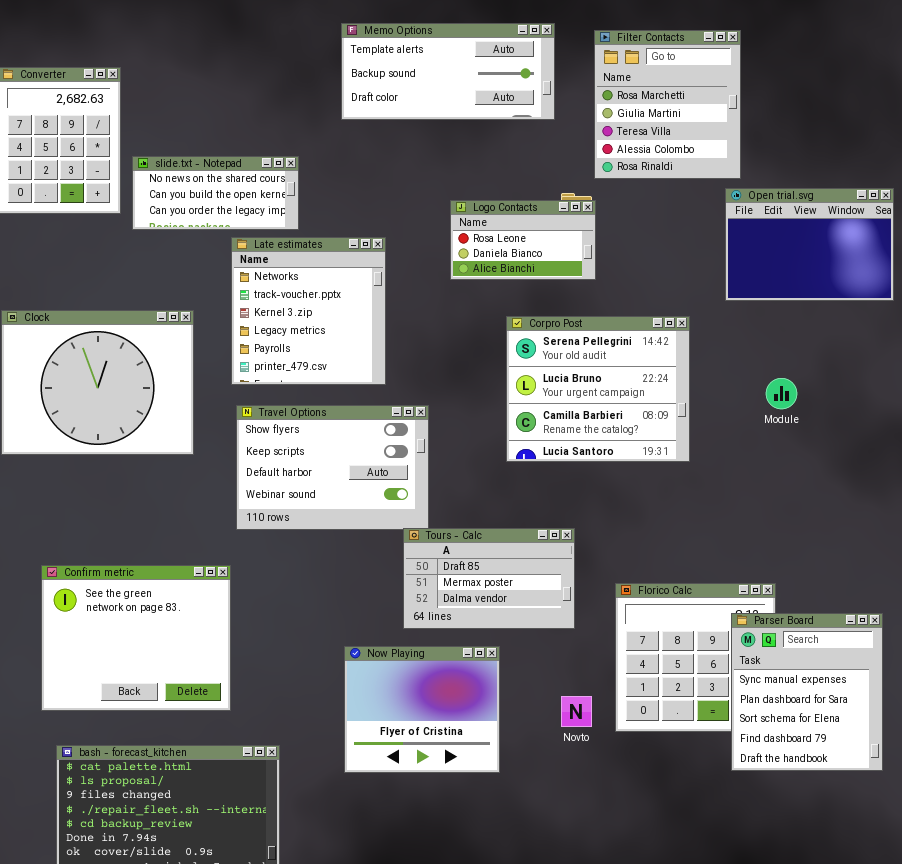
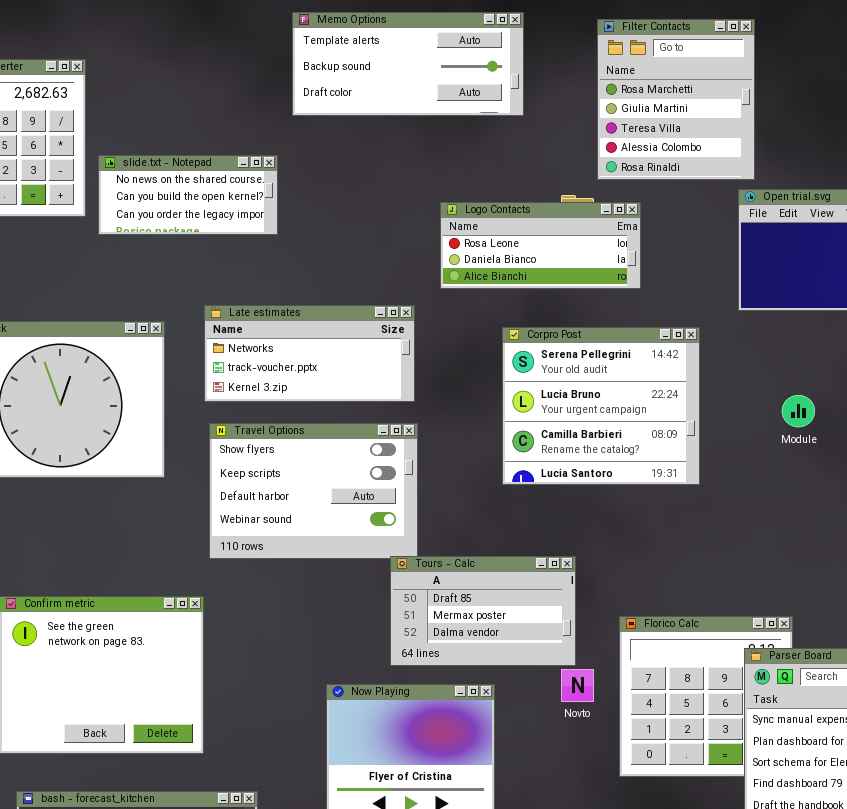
Memo Options: [341,23,555,120] -> [292,12,524,116], moved
Logo Contacts: [450,200,596,280] -> [440,202,641,289], resized
Late estimates: [231,237,386,385] -> [204,305,415,402], resized
Novto: [561,696,592,727] -> [561,669,594,702], moved

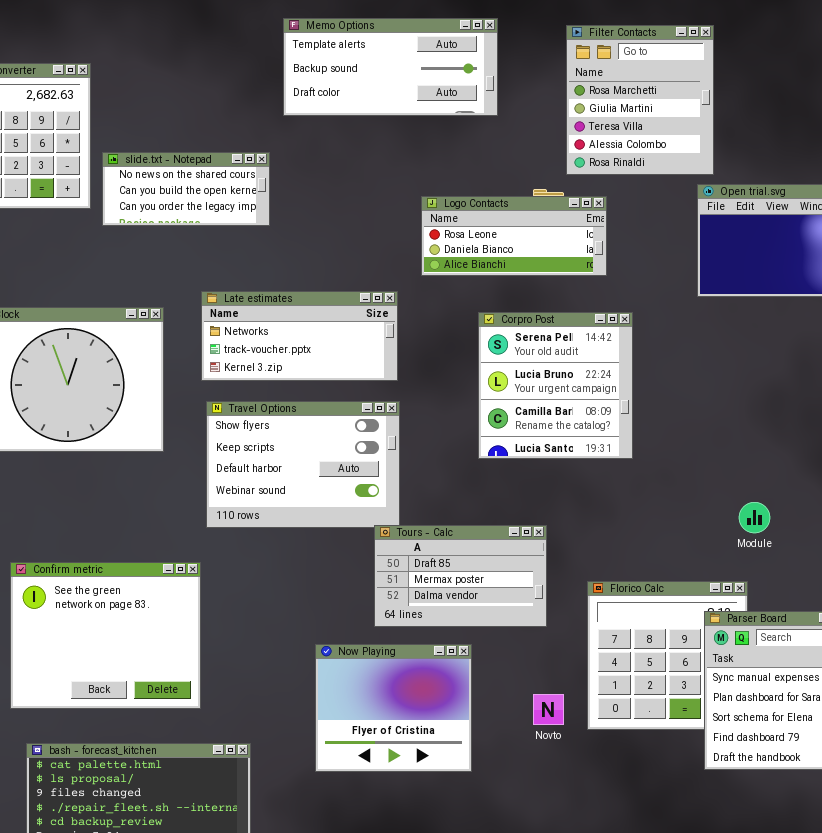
Corpro Post: [502,327,700,485] -> [478,312,633,459], resized
Module: [782,395,815,427] -> [739,502,770,533], moved
Novto: [561,669,594,702] -> [533,694,564,725], moved

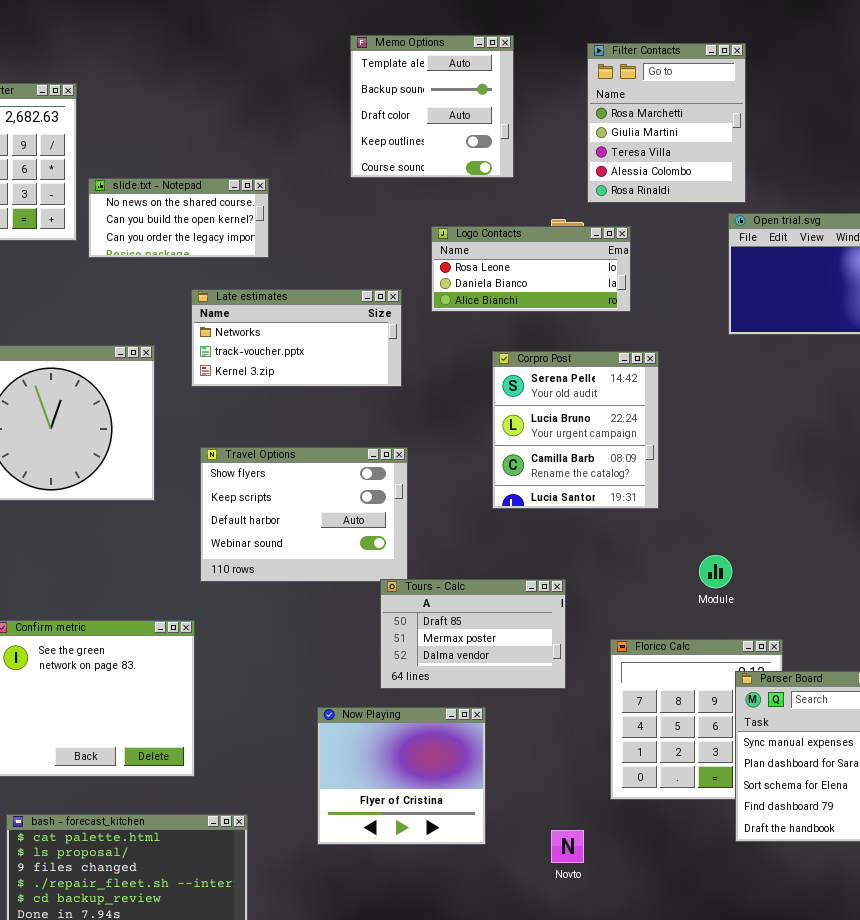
Memo Options: [283,18,498,116] -> [350,35,514,178], resized
Late estimates: [201,291,398,381] -> [191,289,402,387], moved
Module: [739,502,770,533] -> [699,555,732,588], moved
Novto: [533,694,564,725] -> [551,830,584,863], moved

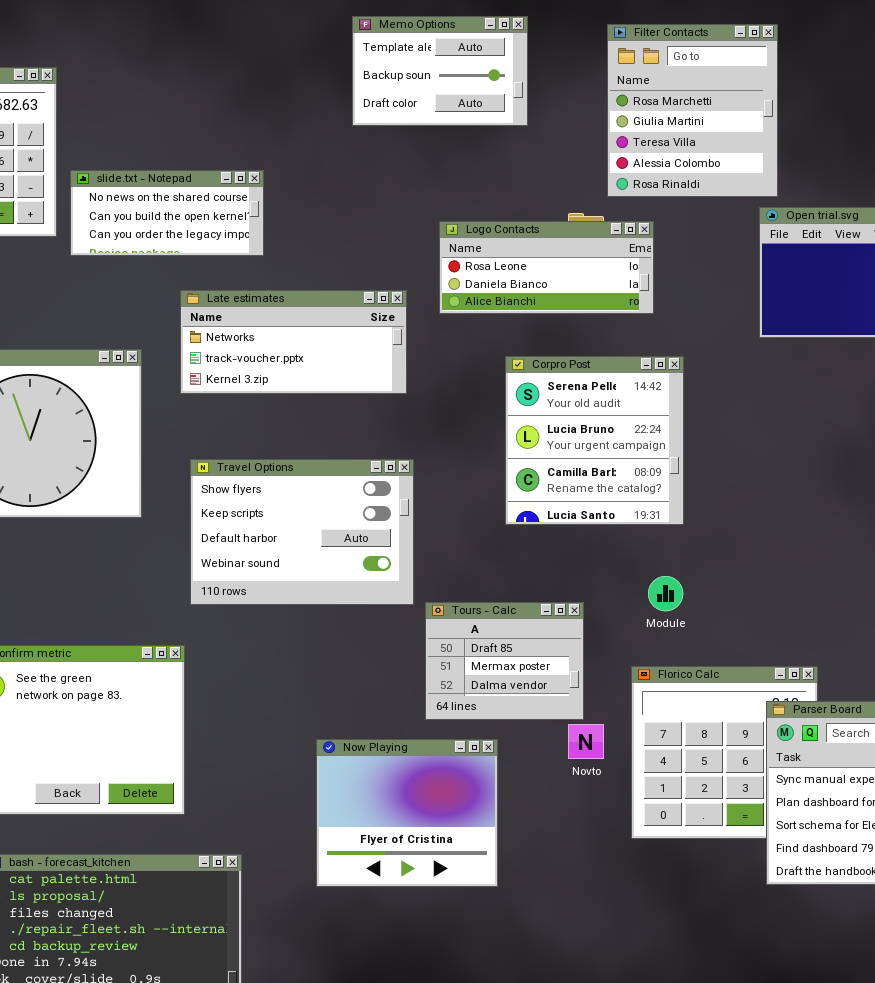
Memo Options: [350,35,514,178] -> [352,16,528,126], resized
Module: [699,555,732,588] -> [648,576,683,611], moved
Tours - Calc: [380,579,566,689] -> [425,602,584,720], resized
Novto: [551,830,584,863] -> [568,724,604,759], moved

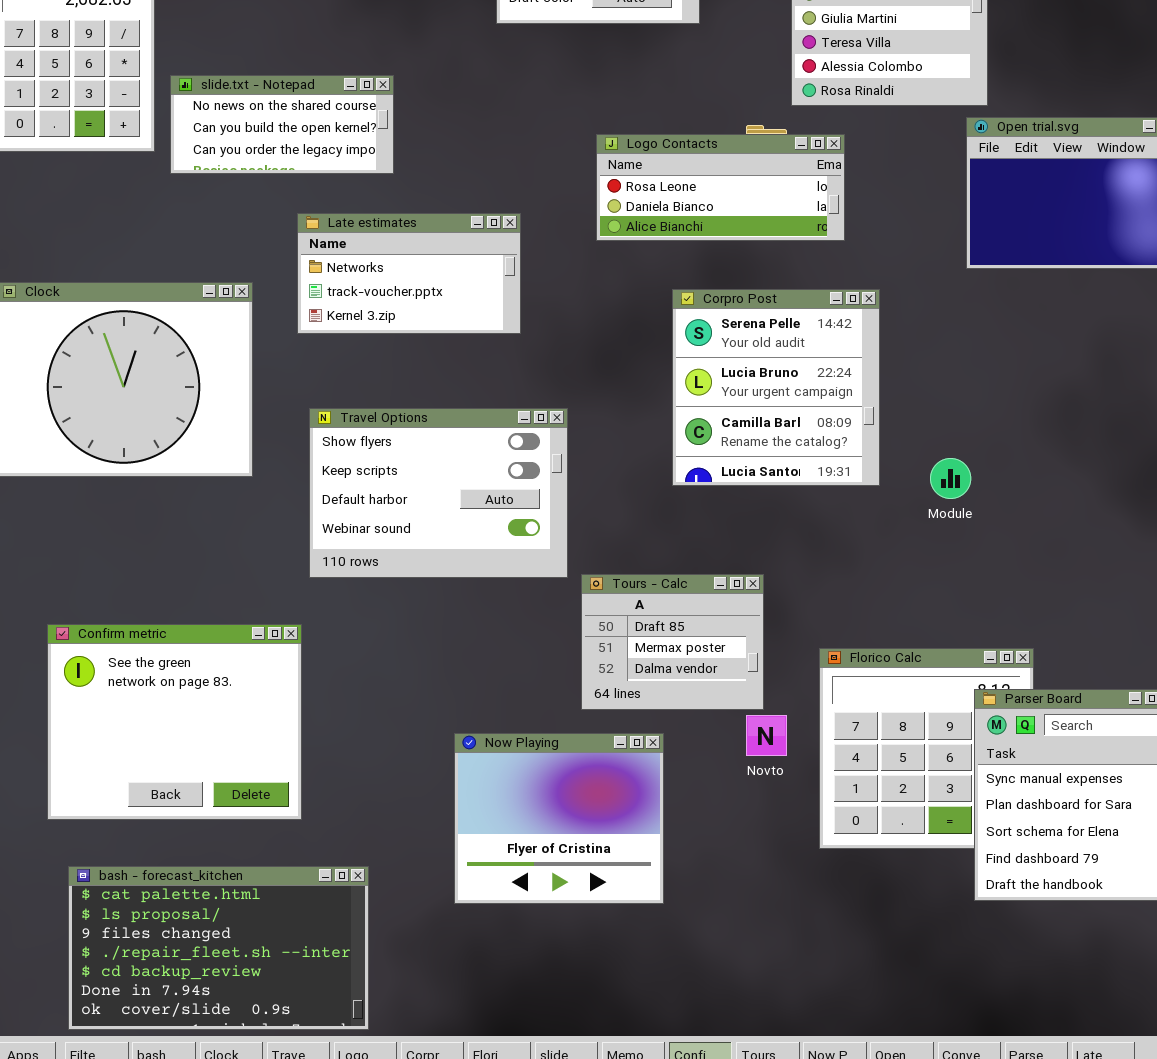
Late estimates: [180,290,407,394] -> [297,213,521,334], resized
Module: [648,576,683,611] -> [930,458,971,499], moved

